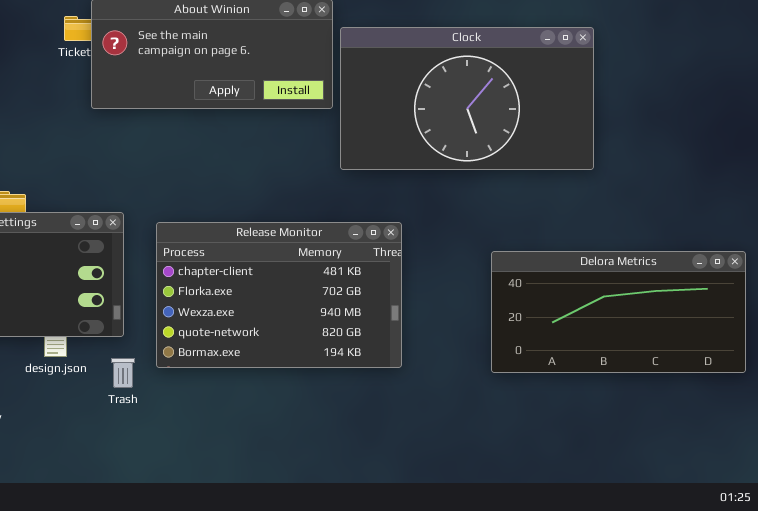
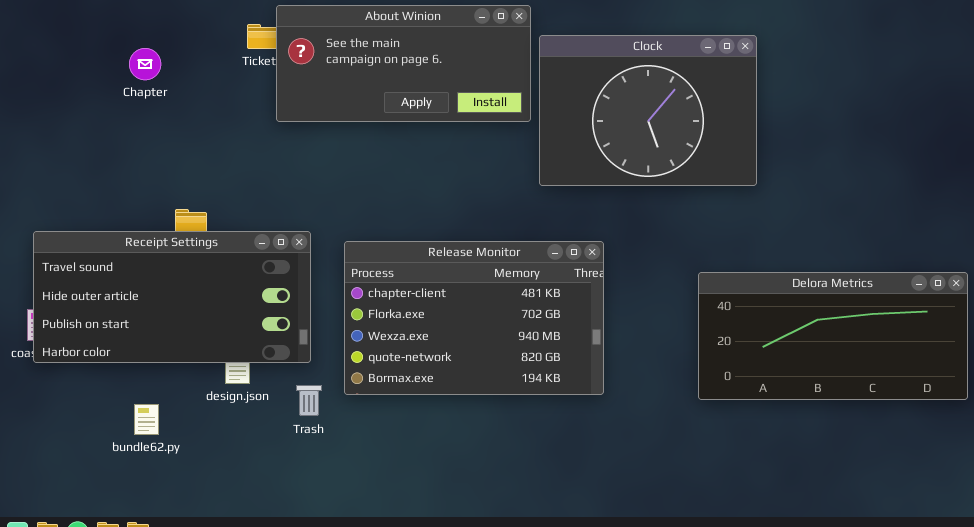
Clock: [340,27,594,170] -> [539,35,757,186], resized

